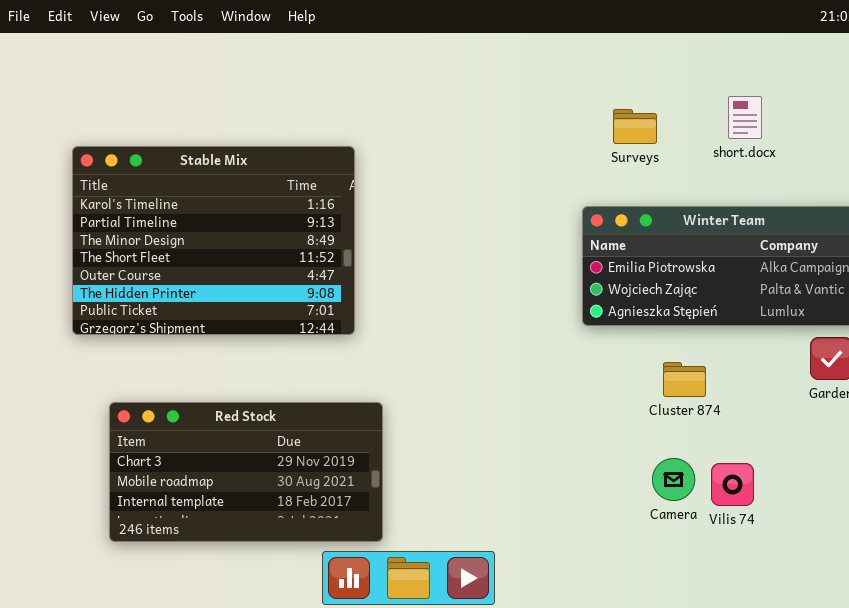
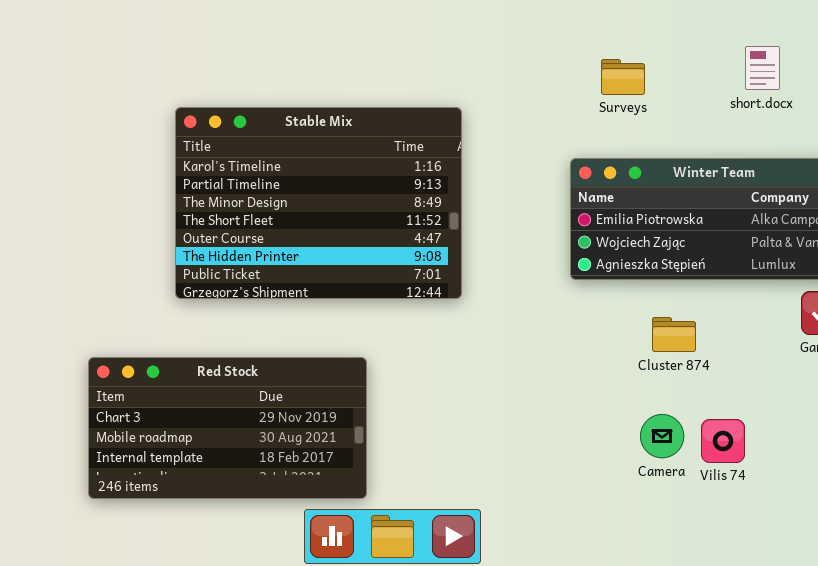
short.docx: [728,96,762,139] -> [745,46,780,90], moved
Stable Mix: [72,146,355,335] -> [175,107,462,299], moved

